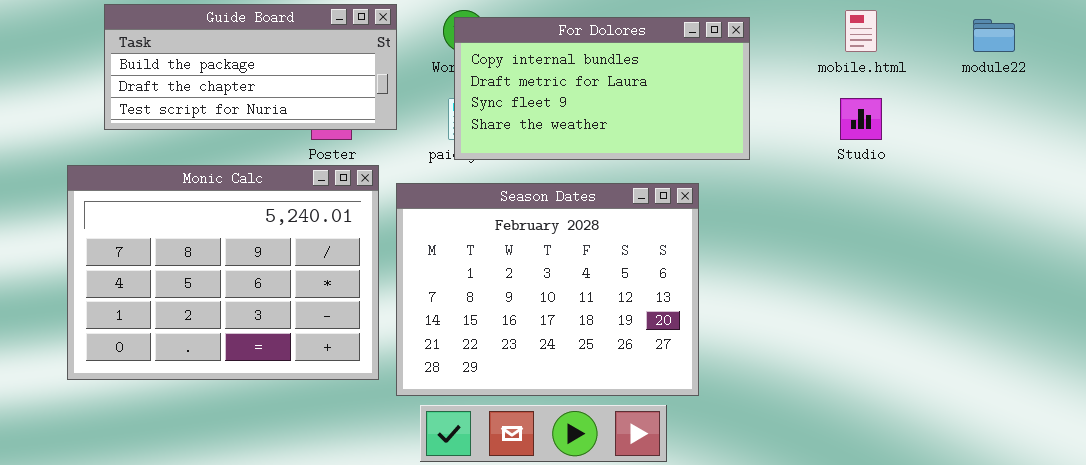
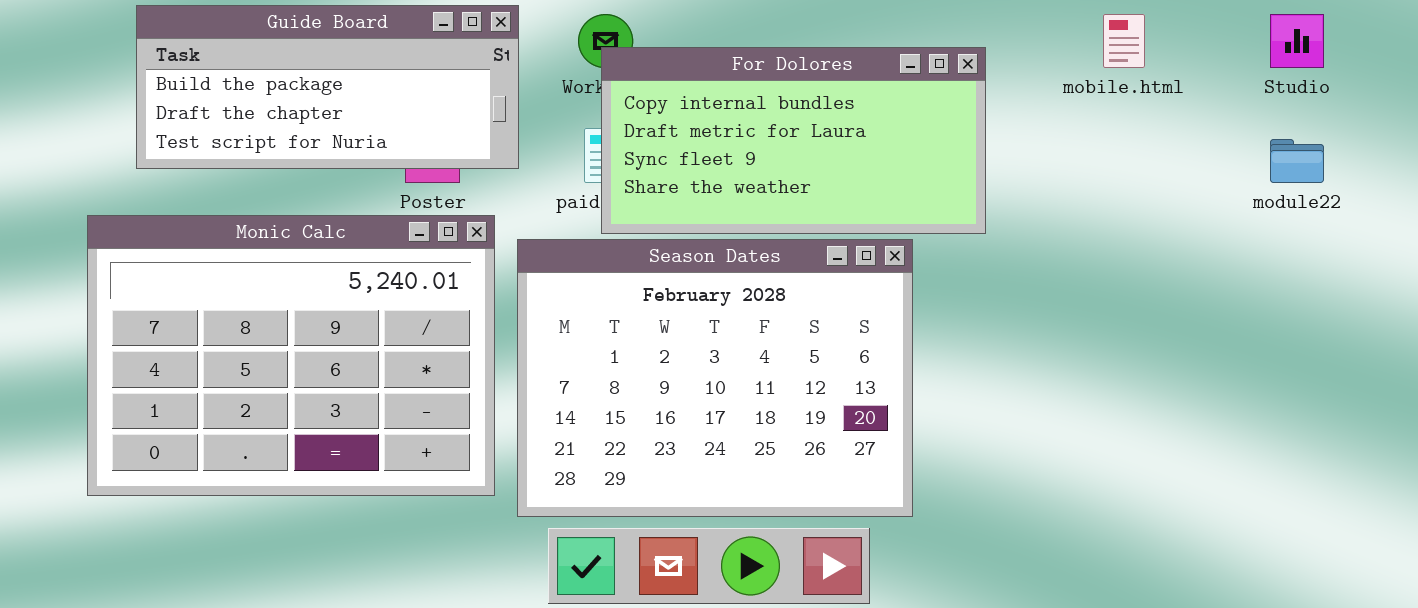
For Dolores: [454,17,750,160] -> [601,47,986,234], moved
module22: [973,19,1015,52] -> [1270,139,1324,183], moved
Studio: [840,98,882,140] -> [1270,14,1324,68], moved

